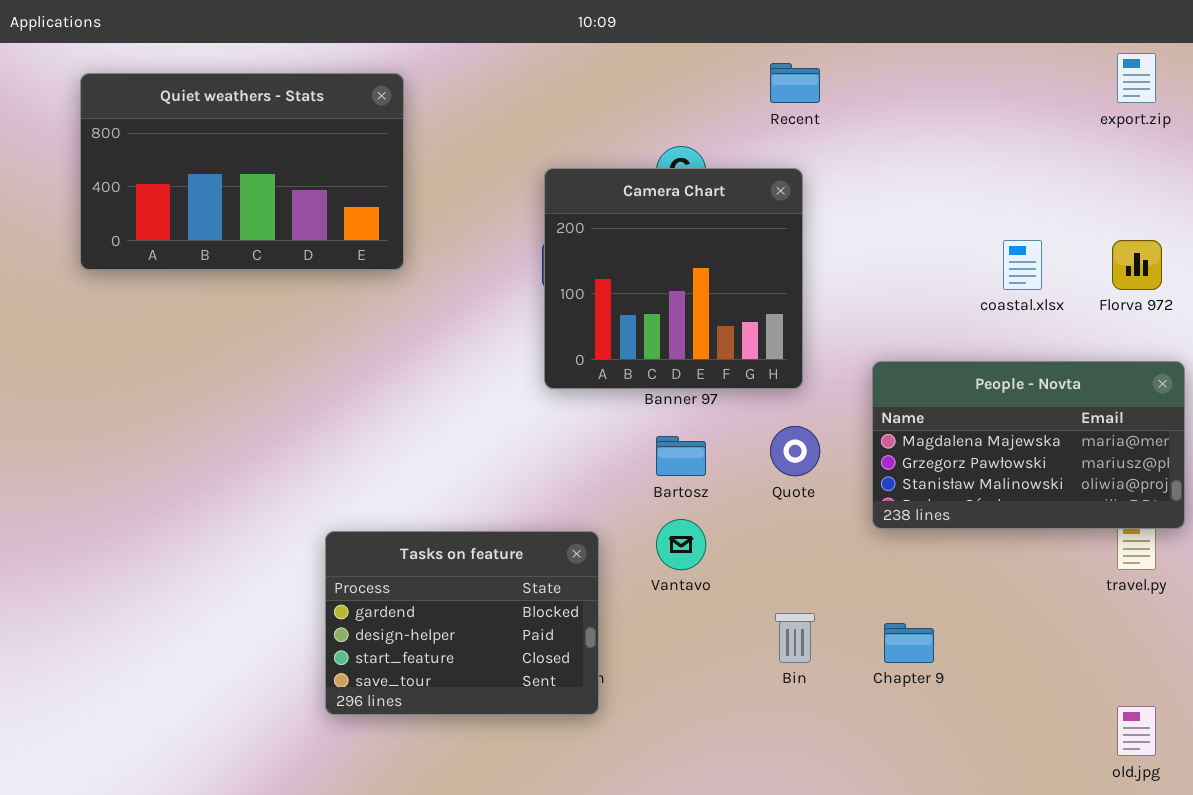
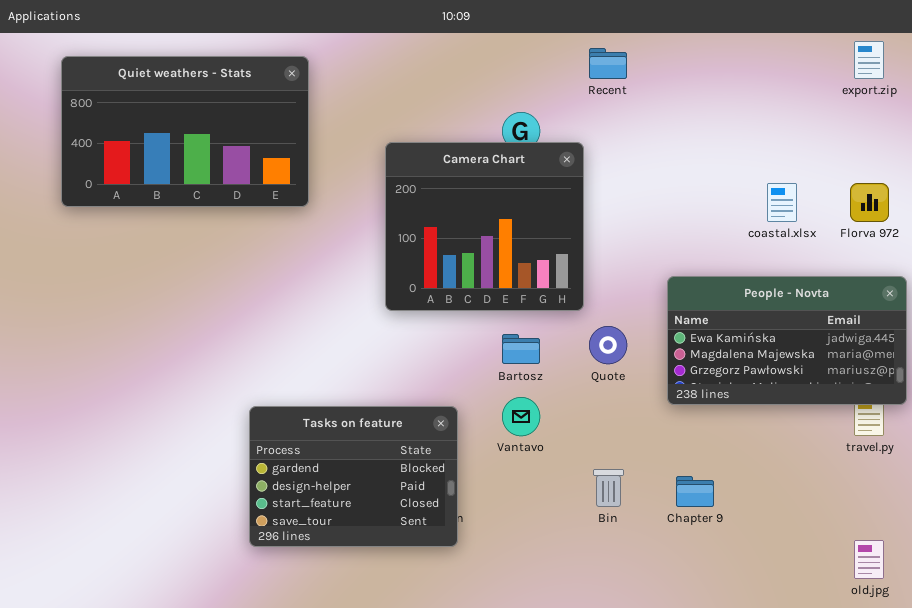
Camera Chart: [544,168,803,389] -> [385,142,584,311], moved
People - Novta: [872,361,1185,529] -> [667,276,907,405], scrolled up 1 row

